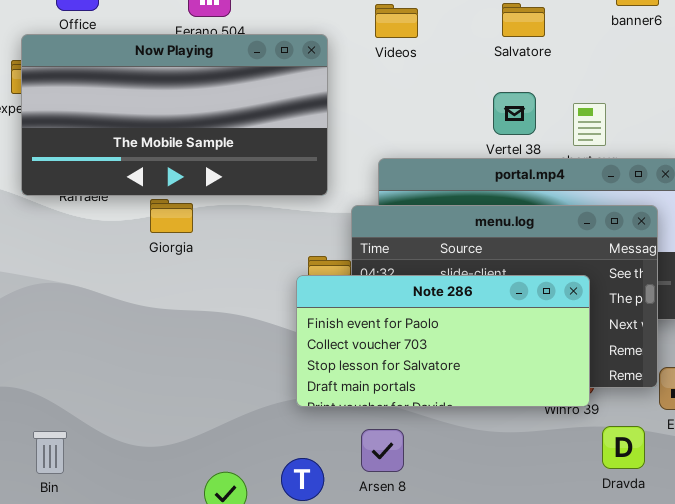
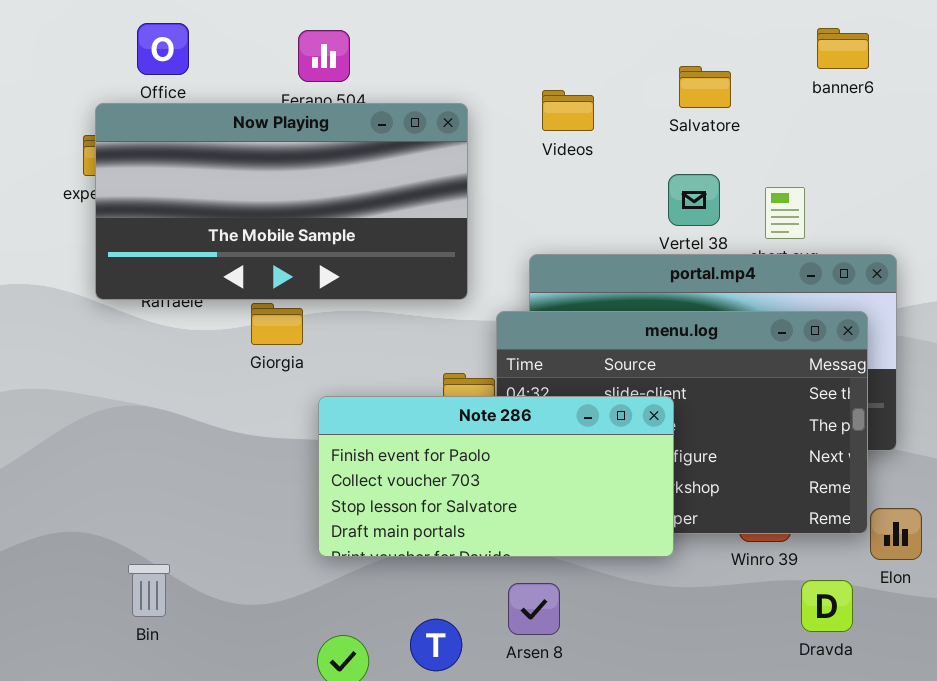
Videos: [375,4,418,38] -> [542,90,594,131], moved
Note 286: [296,275,590,407] -> [318,396,674,557], moved
Bin: [33,431,67,474] -> [128,564,170,617], moved

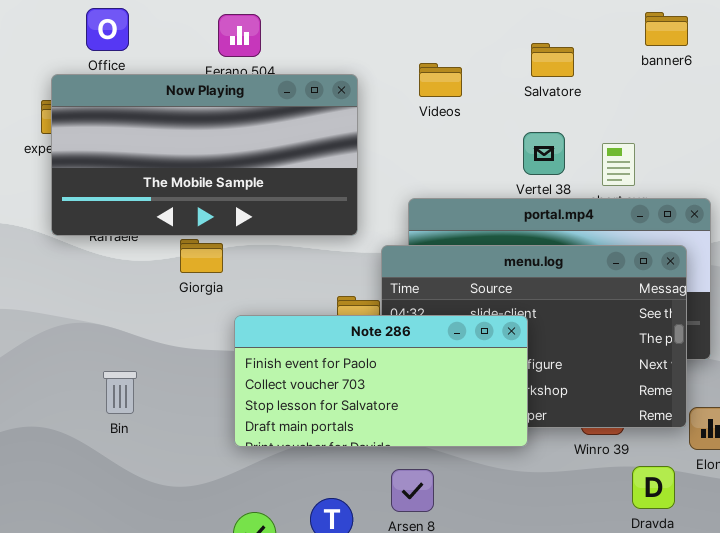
Bin: [128,564,170,617] -> [103,371,137,414], moved

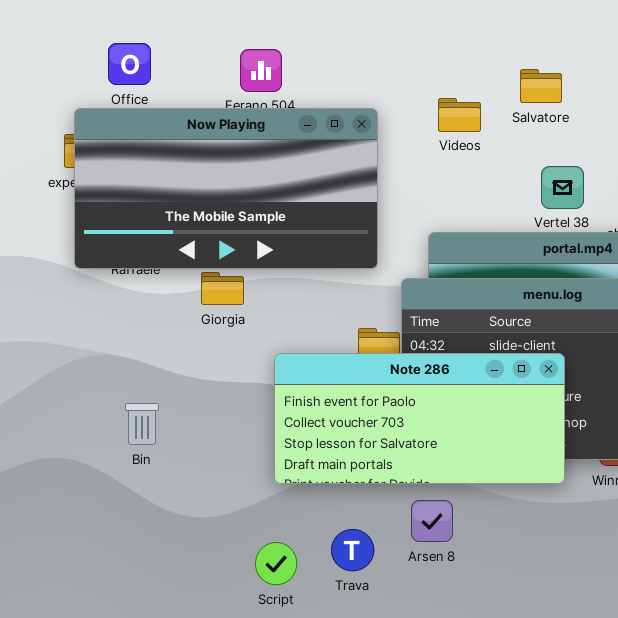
Salvatore: [531,43,574,77] -> [520,69,562,103], moved
Note 286: [234,315,528,447] -> [274,353,565,484], moved

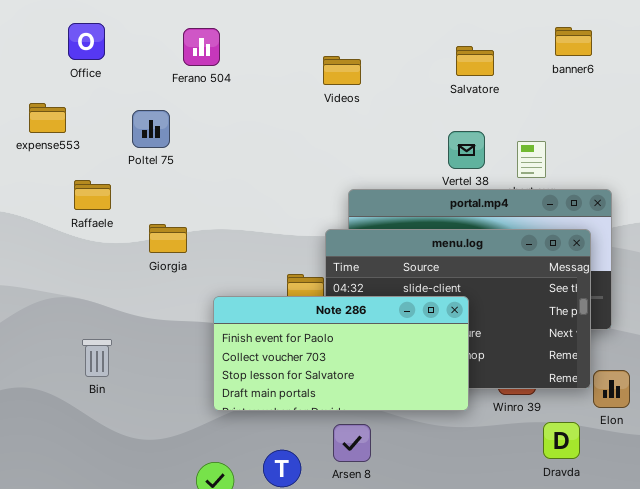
Salvatore: [520,69,562,103] -> [456,46,494,76], moved
Videos: [438,98,481,132] -> [323,56,361,85], moved
Now Playing: [74,108,378,269] -> none, closed

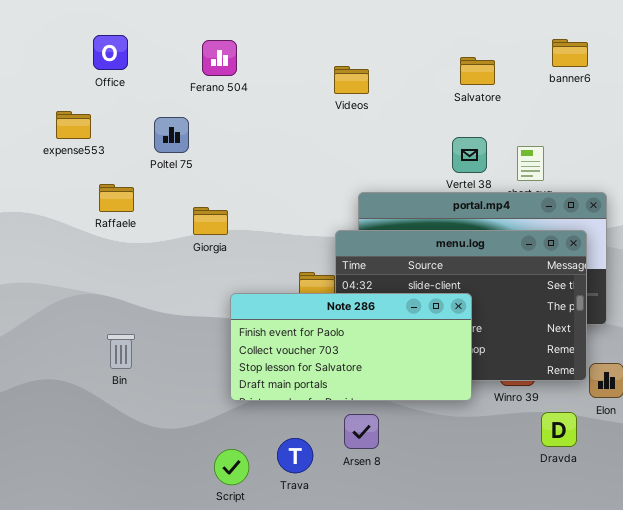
Giorgia: [149,224,187,253] -> [193,207,228,235], moved

